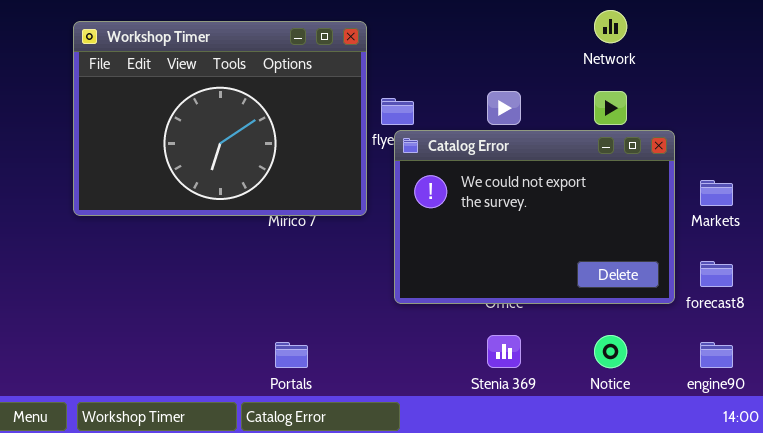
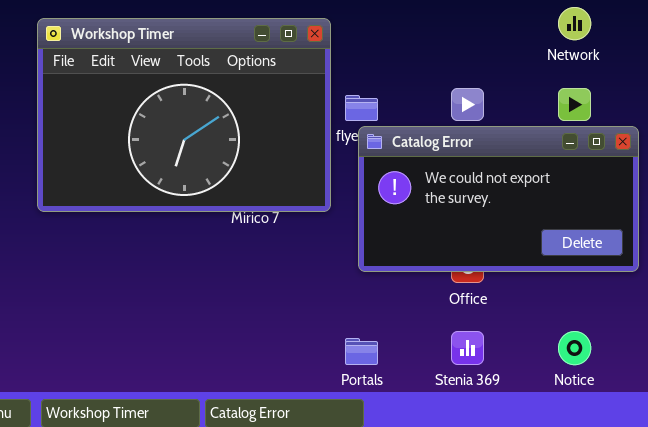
Catalog Error: [394,130,675,304] -> [358,126,639,272], resized
Portals: [275,342,308,368] -> [345,338,378,365], moved

